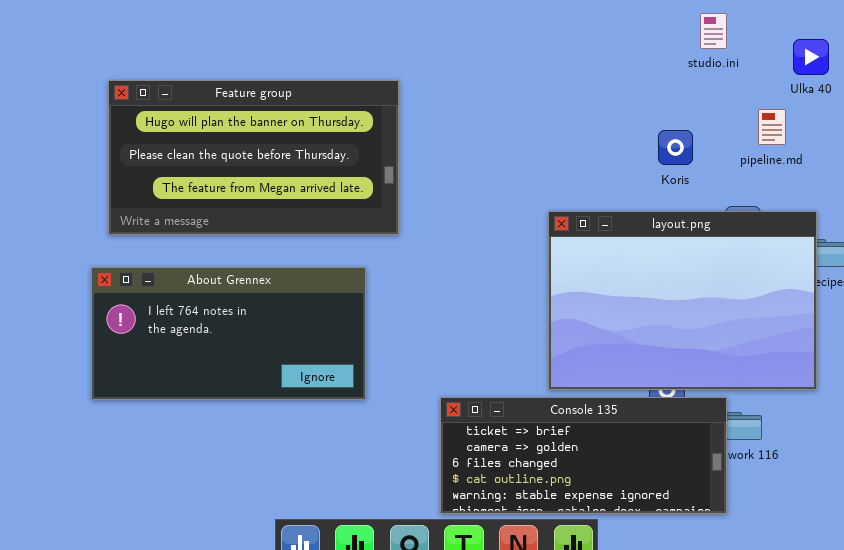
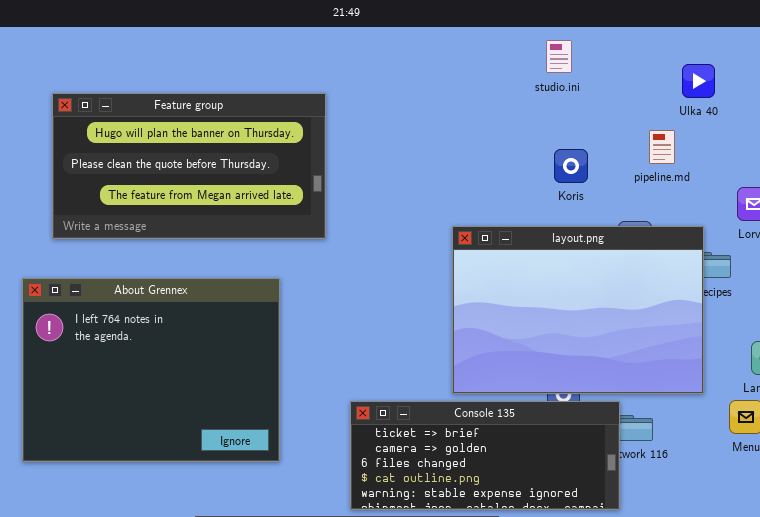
studio.ini: [700,13,727,49] -> [546,40,572,73], moved
Feature group: [108,80,399,235] -> [52,93,326,239], moved
About Grennex: [91,267,366,400] -> [22,278,280,462], resized

